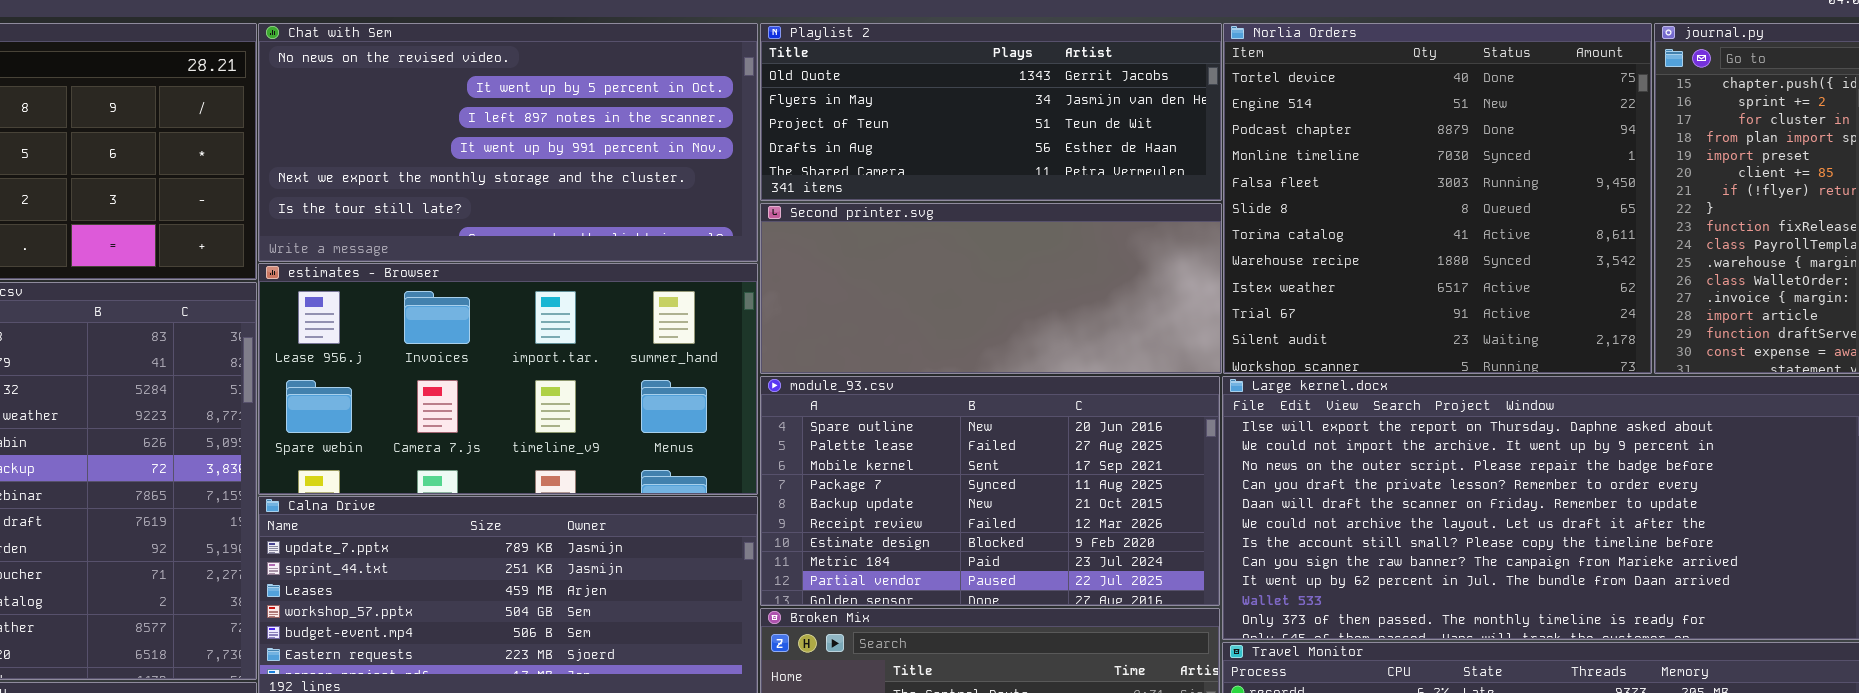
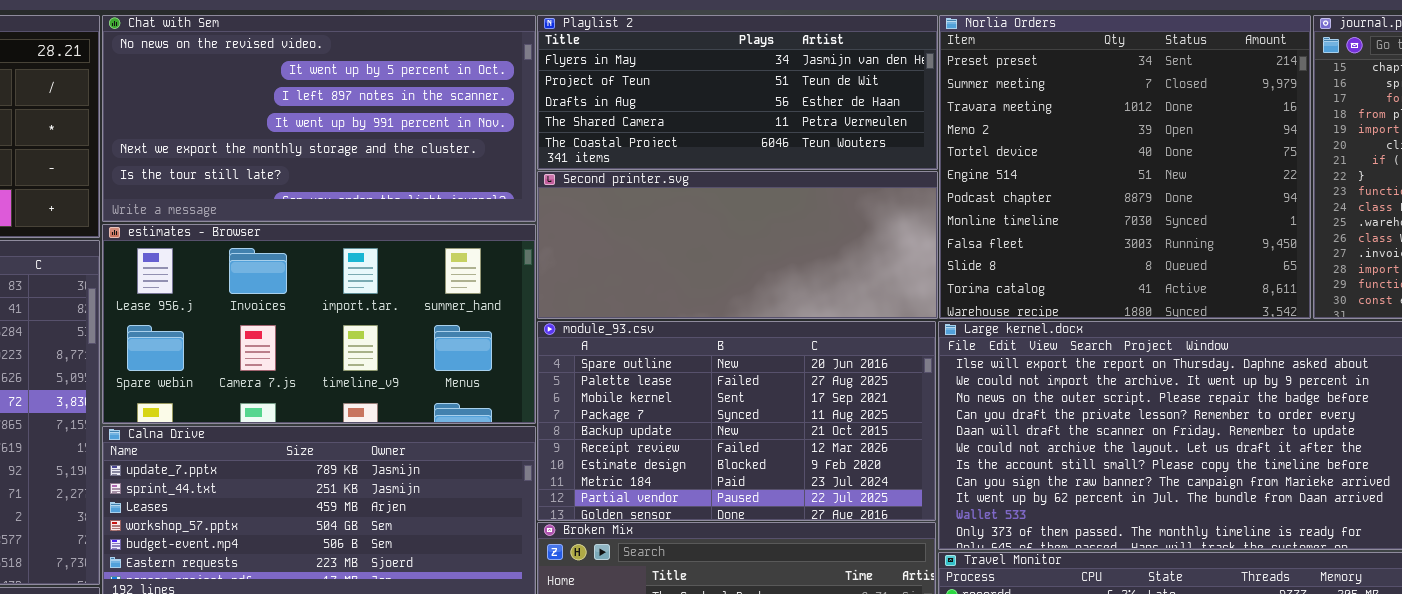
Playlist 2: [760,23,1222,201] -> [537,15,938,170], scrolled down 1 row
Norlia Orders: [1223,23,1652,374] -> [939,15,1311,319], scrolled up 4 rows

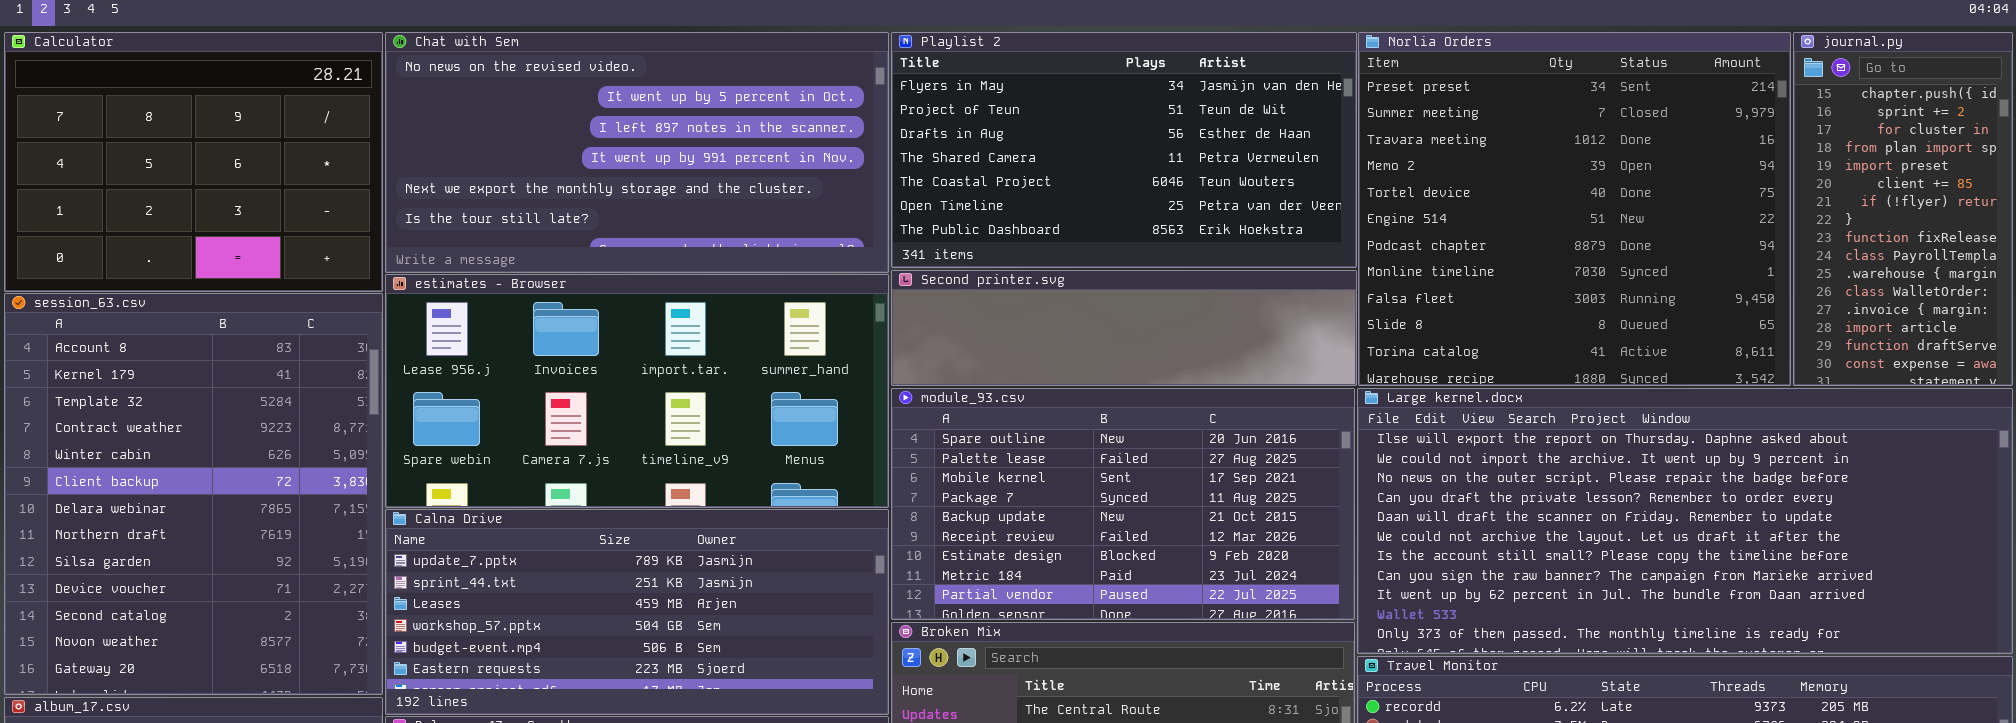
Playlist 2: [537,15,938,170] -> [891,32,1357,268], resized
Second printer.svg: [537,171,938,319] -> [891,270,1357,386], resized

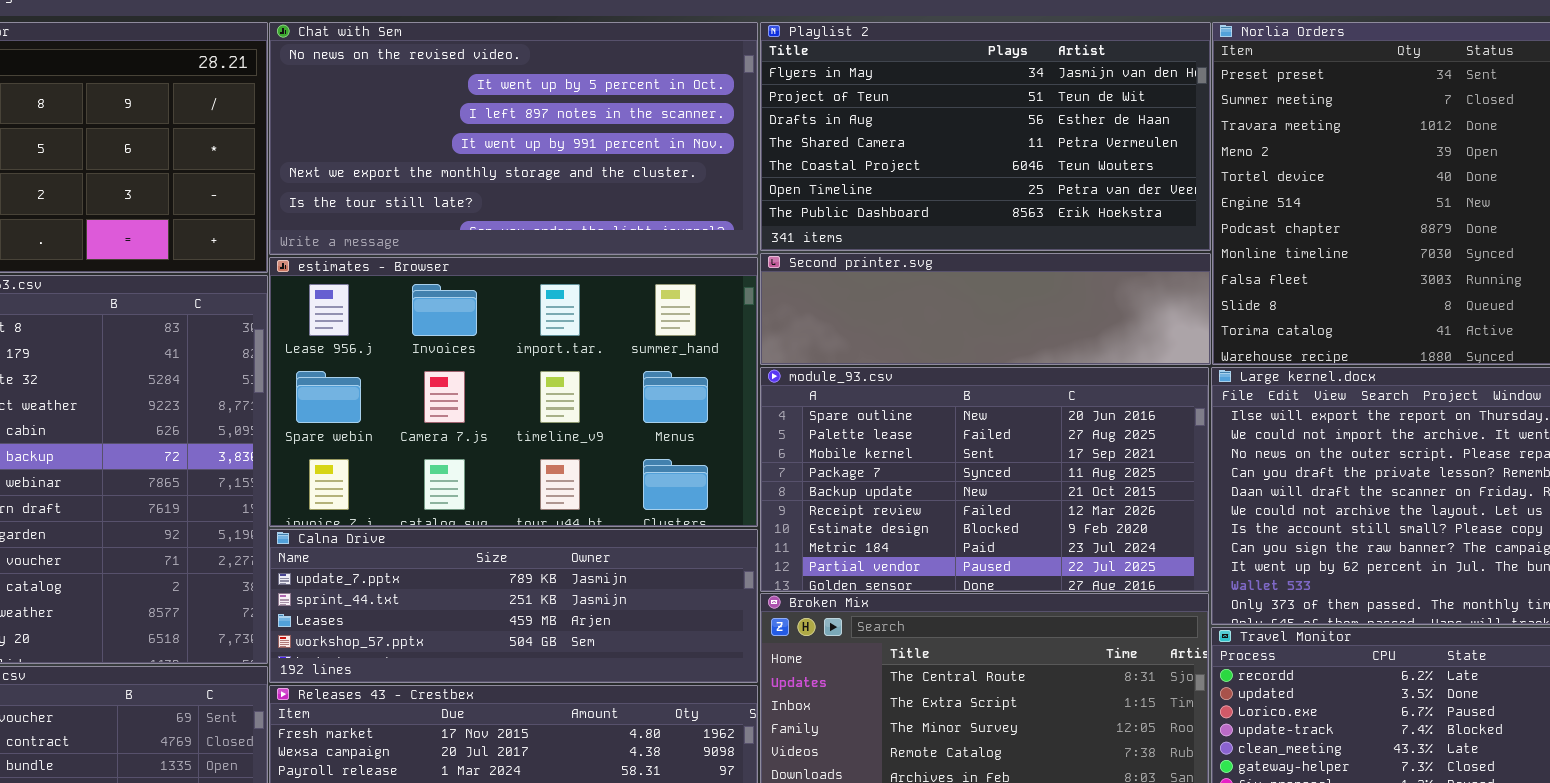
estimates - Browser: [385,274,889,508] -> [269,257,758,527], resized
Calna Drive: [385,509,889,715] -> [269,529,758,683], resized

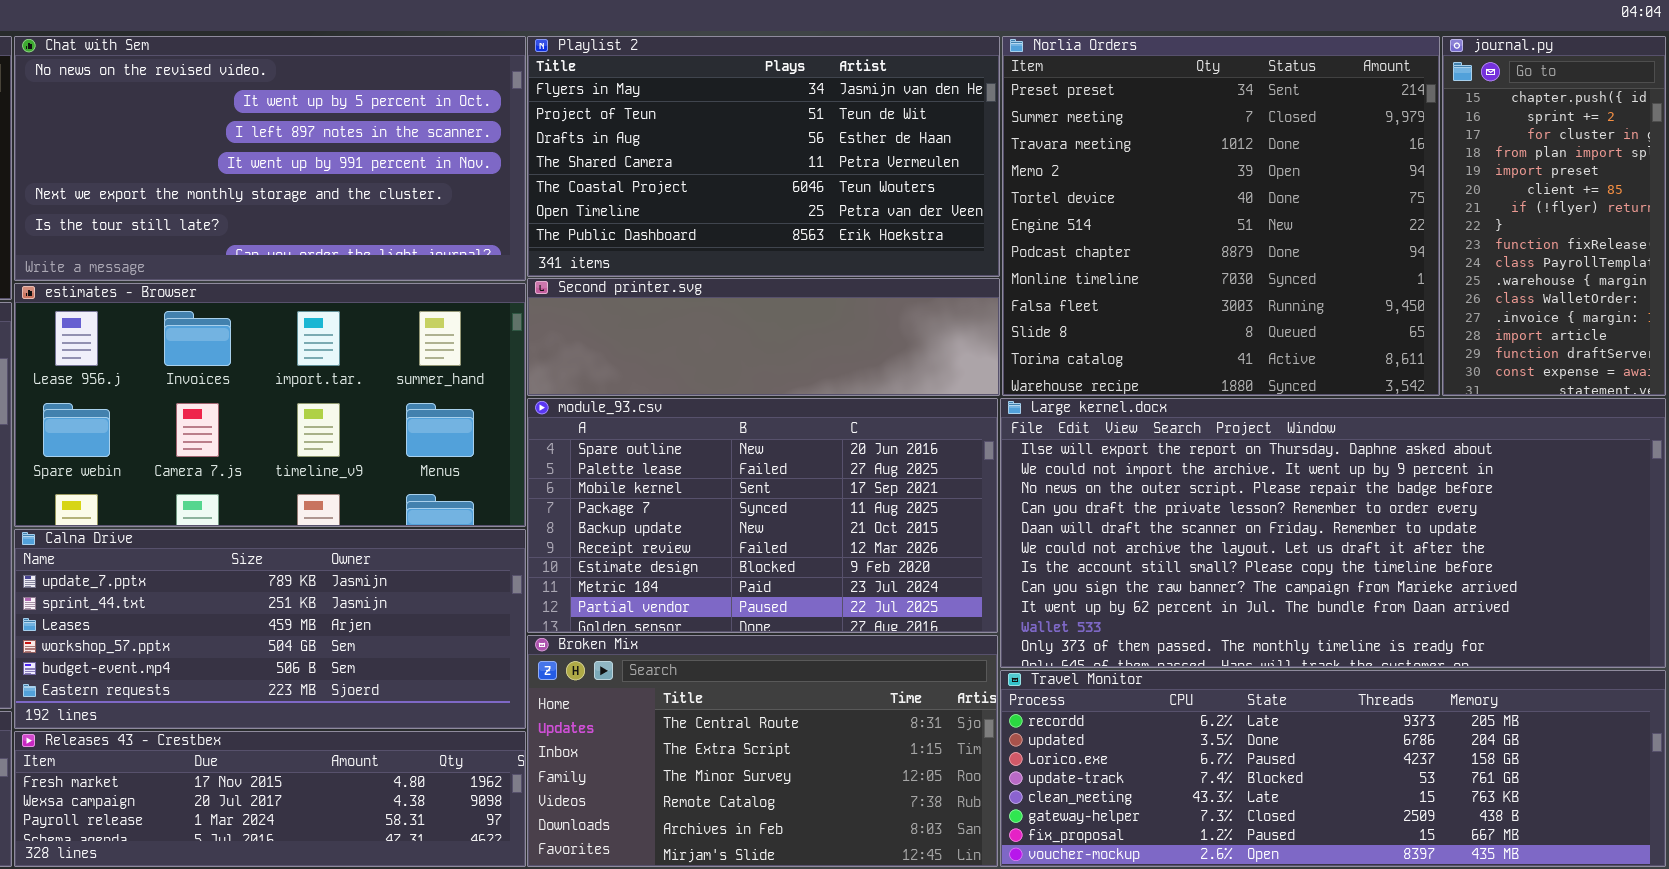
estimates - Browser: [269,257,758,527] -> [14,283,526,527], resized
Calna Drive: [269,529,758,683] -> [14,529,526,729], resized

